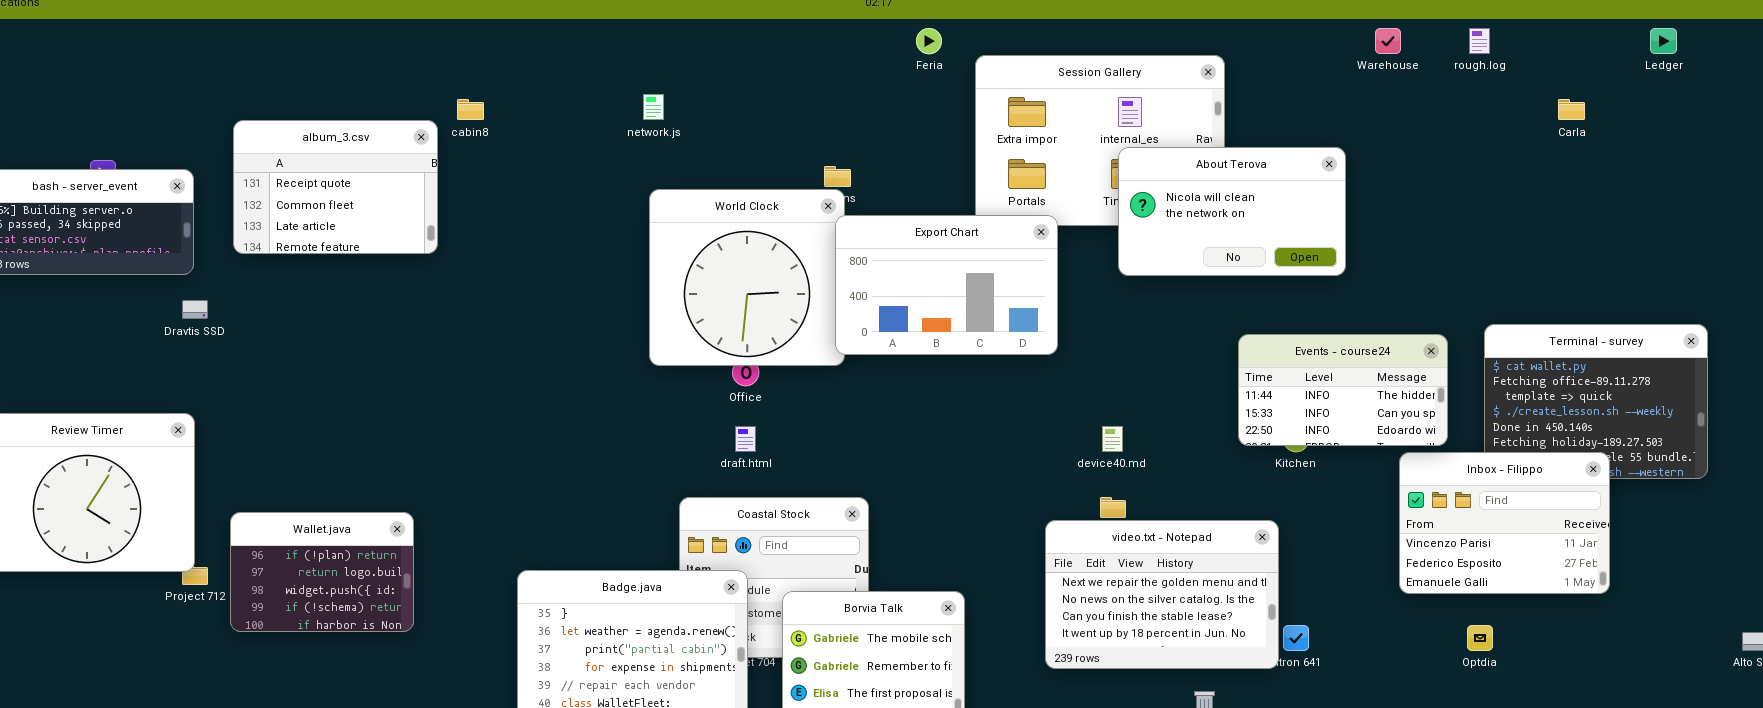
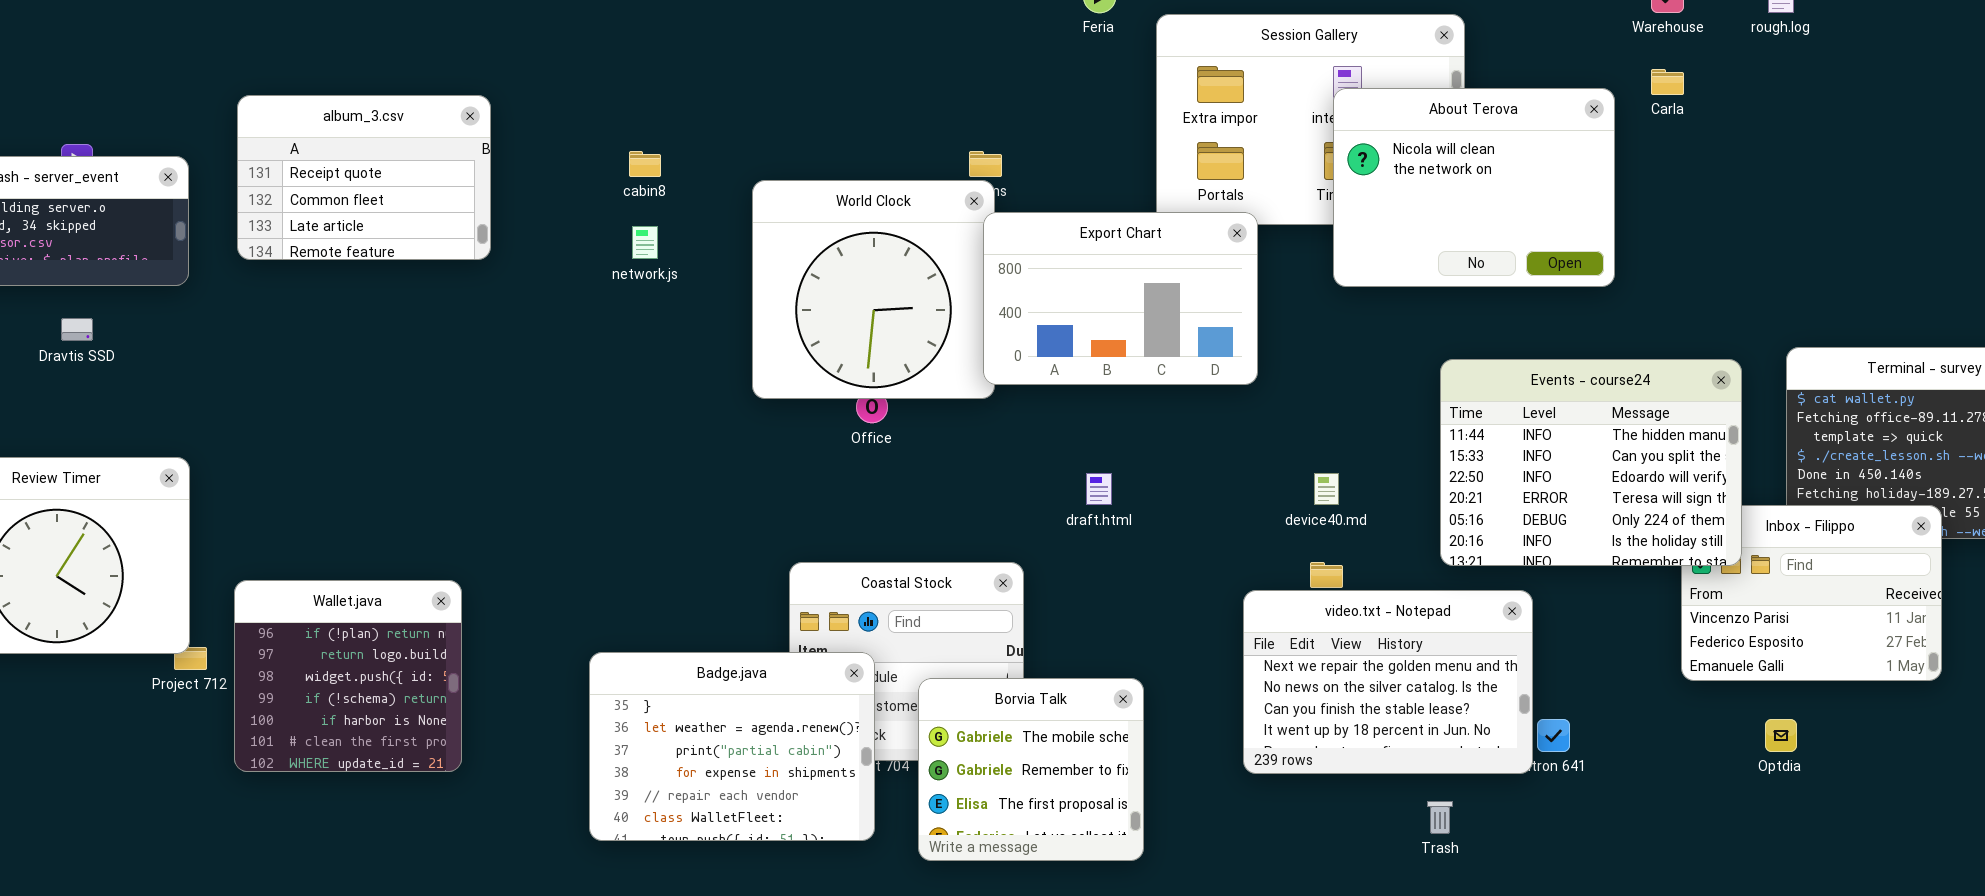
network.js: [643,94,664,120] -> [632,226,658,259], moved
cabin8: [457,99,484,120] -> [629,151,661,177], moved
Carla: [1558,99,1585,120] -> [1651,69,1684,95], moved
About Terova: [1118,147,1346,276] -> [1333,88,1615,287], resized
Dravtis SSD: [182,300,208,319] -> [61,318,93,341], moved
Events - course24: [1238,334,1448,446] -> [1440,359,1742,566], resized
draft.html: [735,426,756,452] -> [1086,473,1112,505], moved
Wallet.java: [230,512,414,632] -> [234,580,462,772], resized

